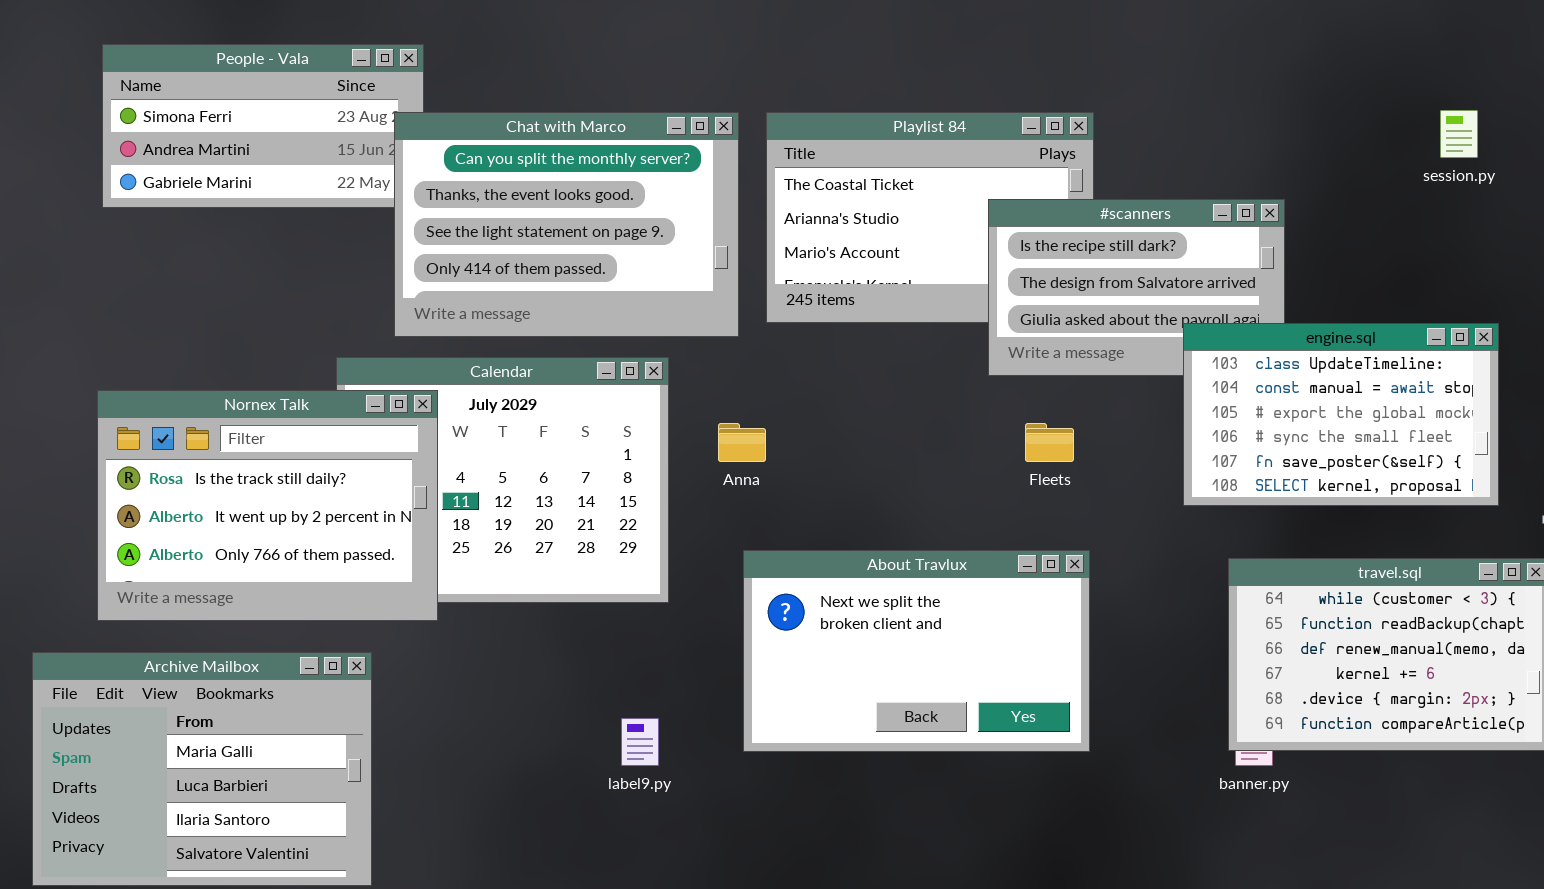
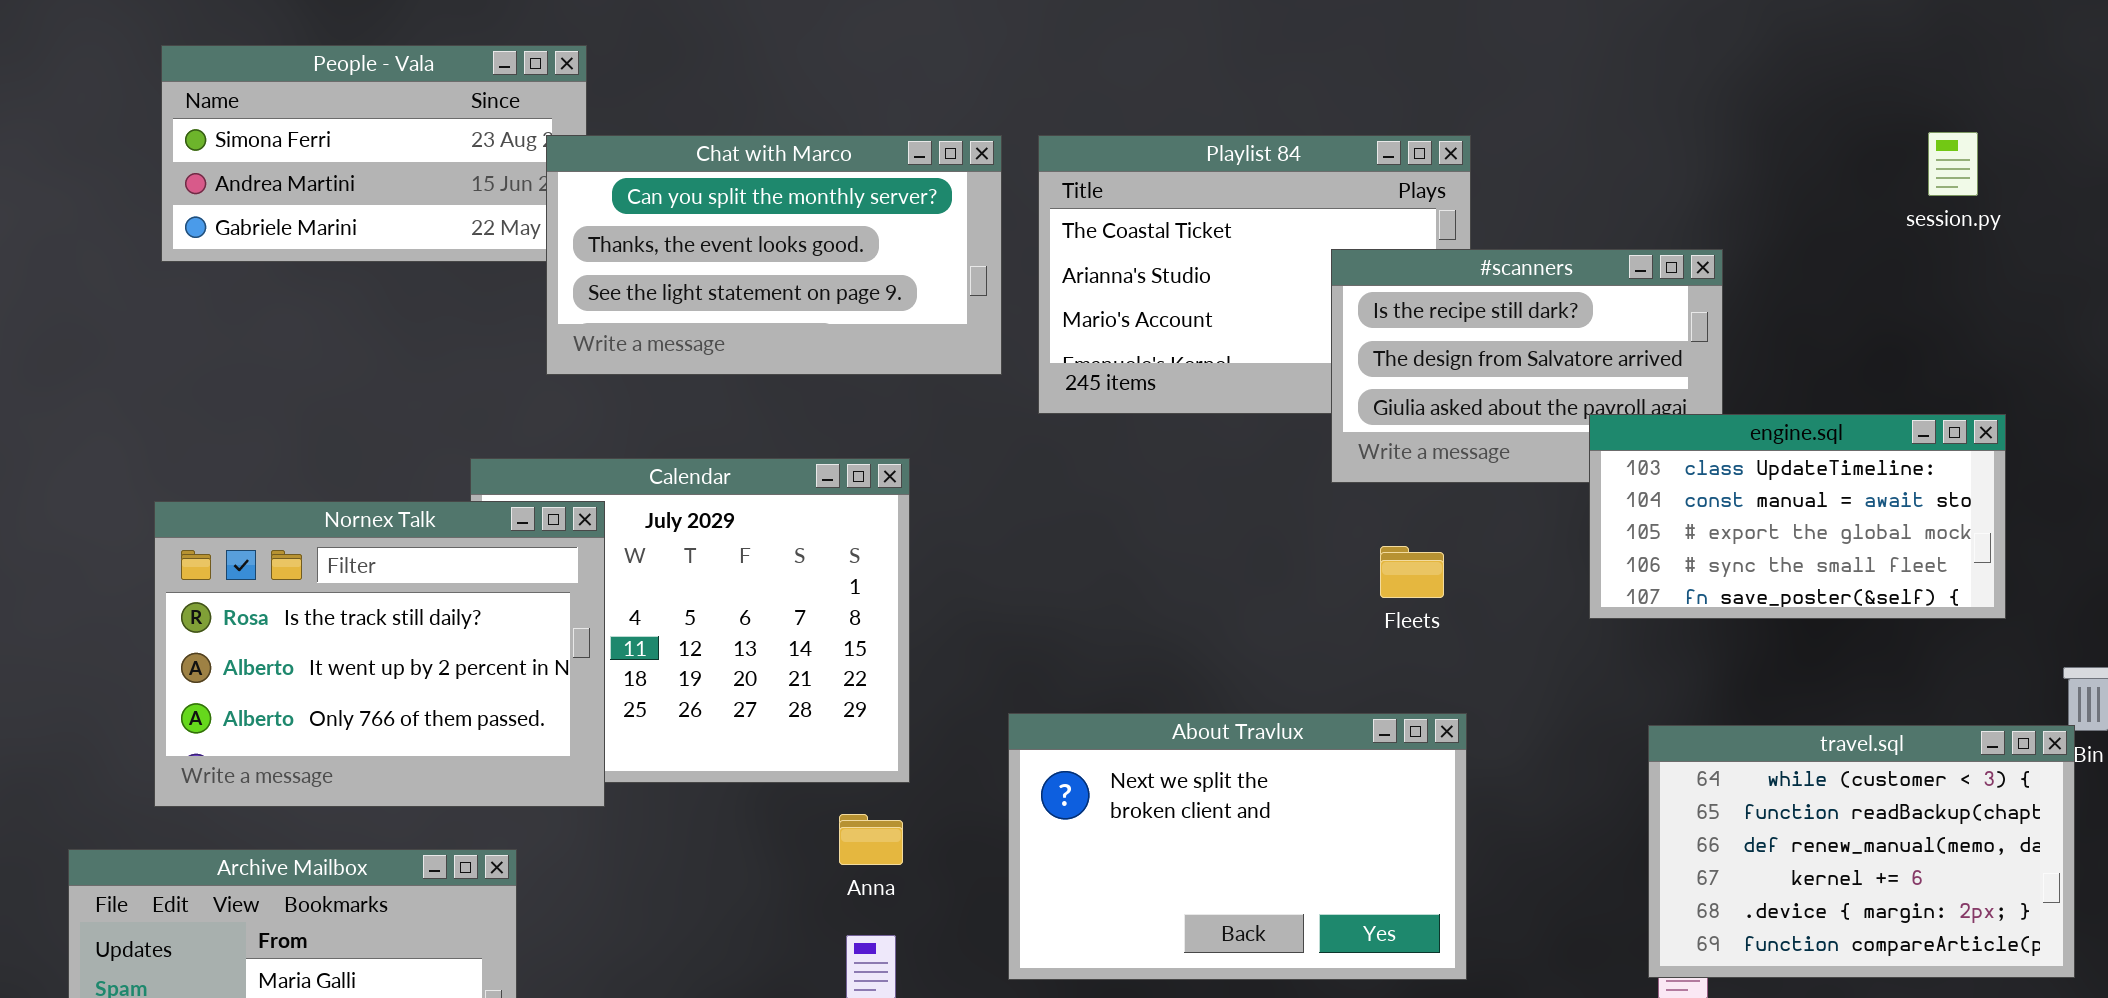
Chat with Marco: [394,112,739,337] -> [546,135,1002,375], resized
engine.sql: [1183,323,1499,506] -> [1589,414,2006,619], resized
Anna: [718,423,766,462] -> [839,814,903,865], moved

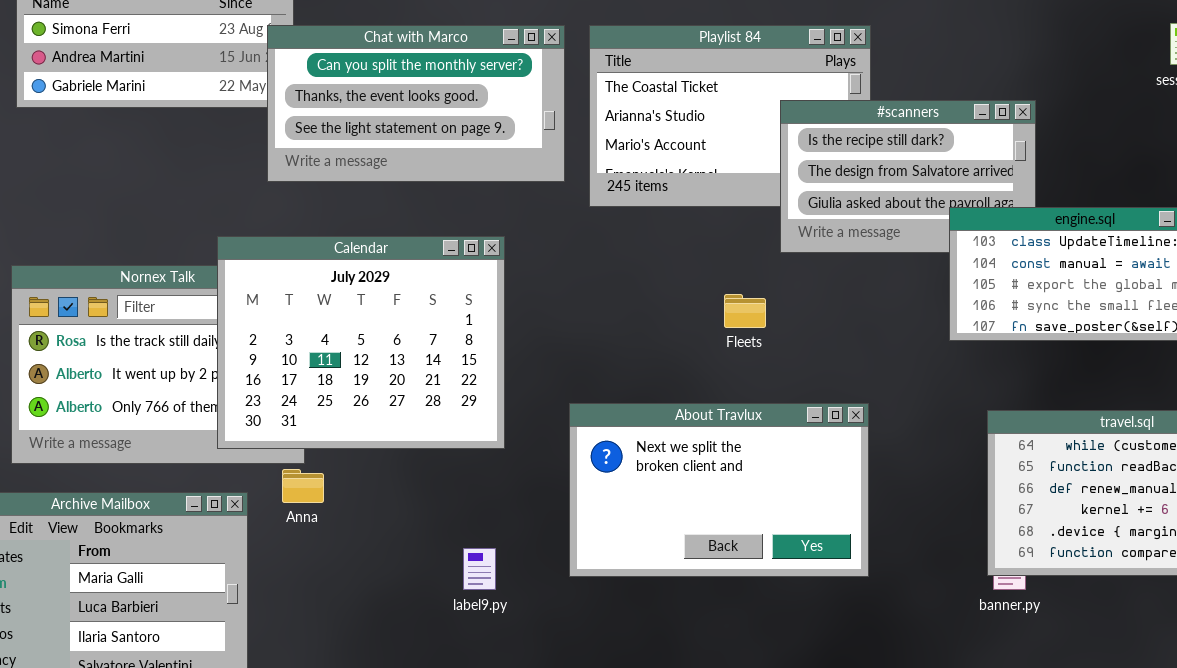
Calendar: [470,458,910,783] -> [217,236,505,449], raised
Fleets: [1380,546,1444,598] -> [724,294,766,328], moved
Anna: [839,814,903,865] -> [282,469,324,503], moved

